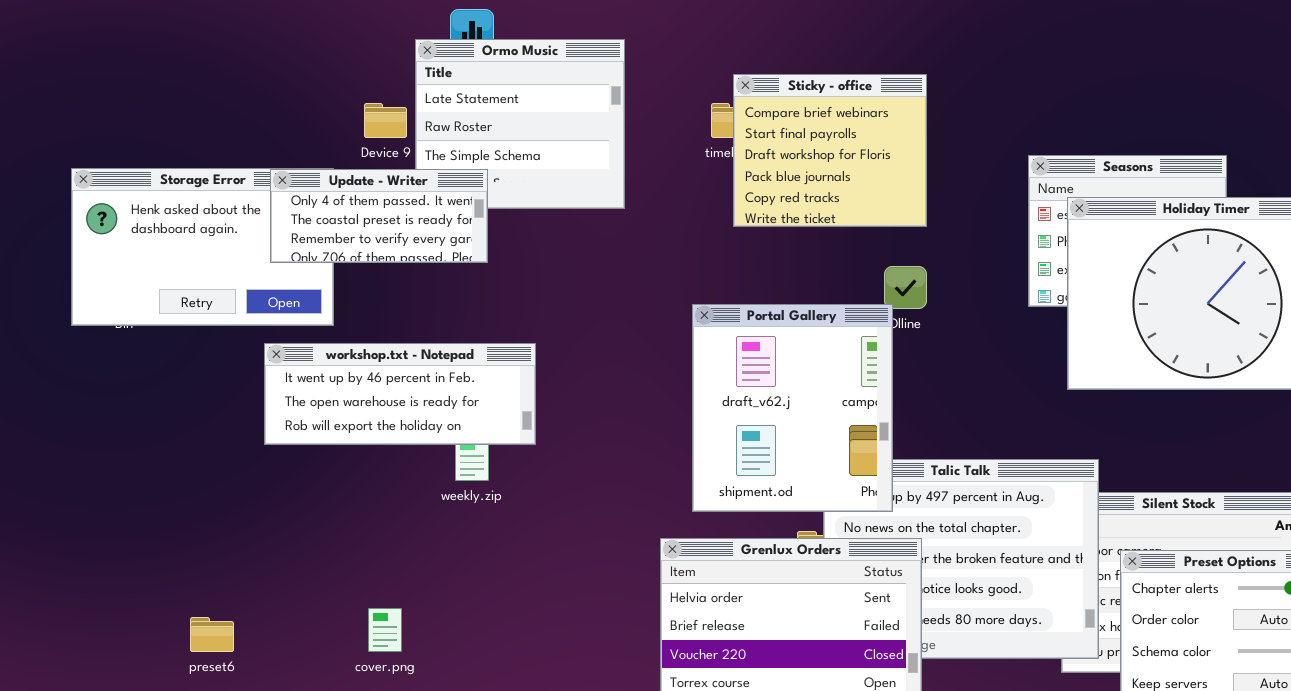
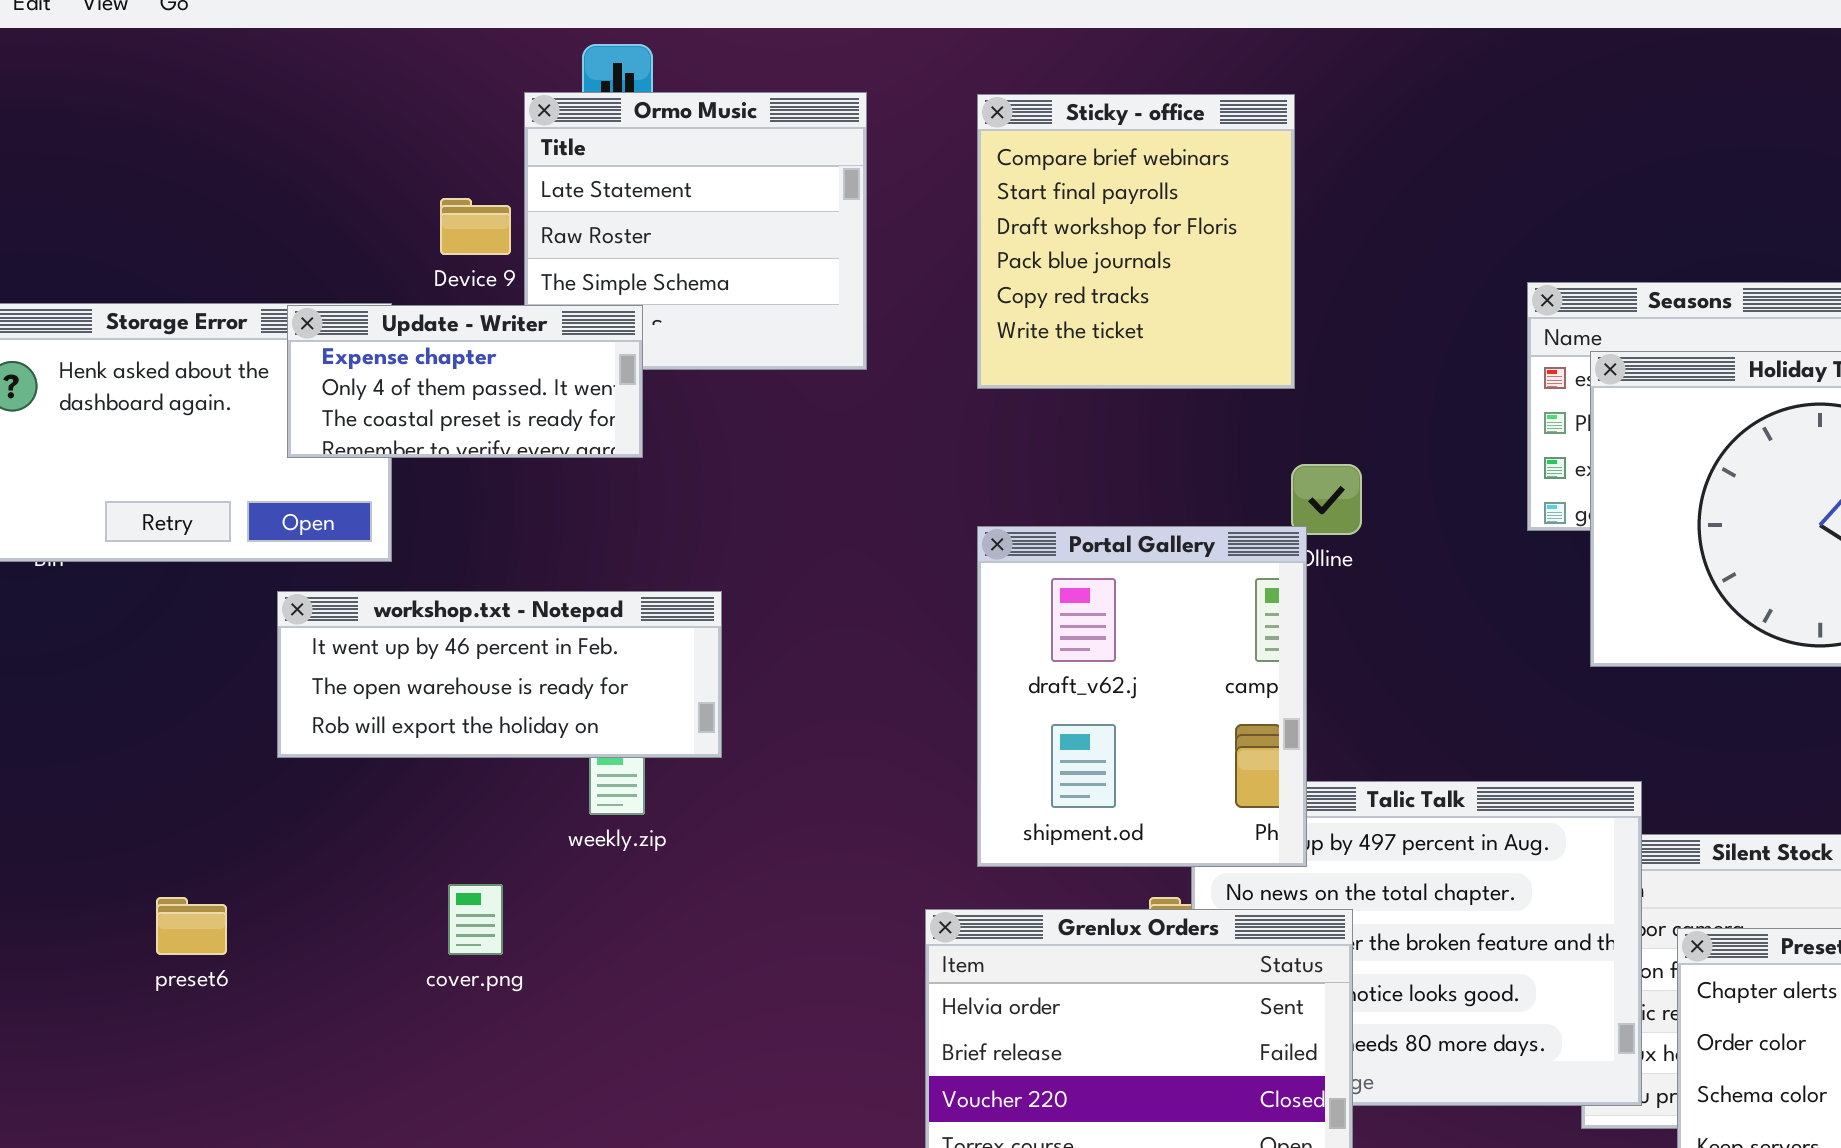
Sticky - office: [733,74,927,227] -> [977,94,1295,389], moved, resized
Update - Writer: [270,169,488,263] -> [287,305,643,458], scrolled up 1 row
cover.png: [368,608,402,652] -> [448,884,503,955], moved
preset6: [190,617,234,652] -> [156,897,227,955], moved

